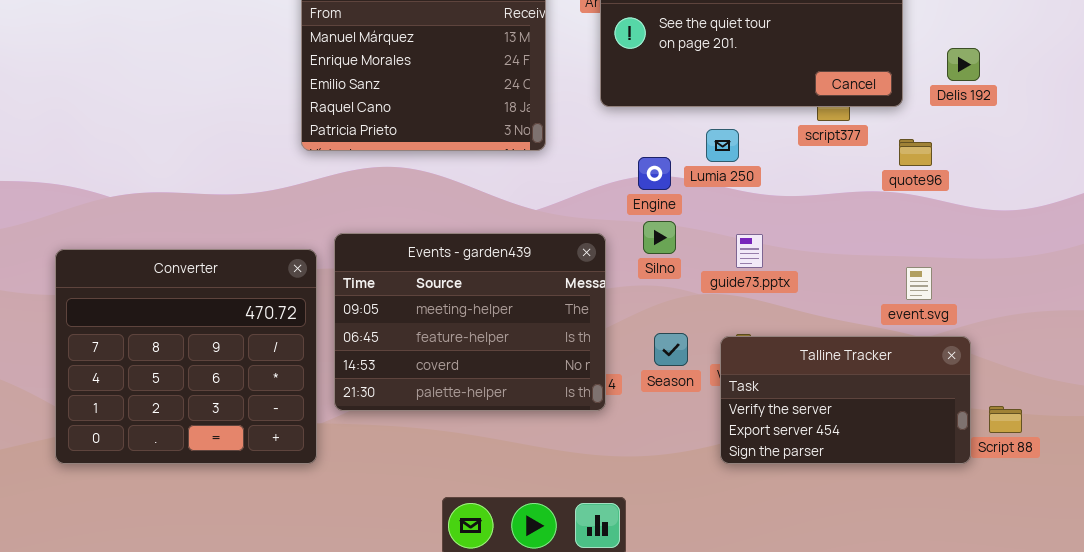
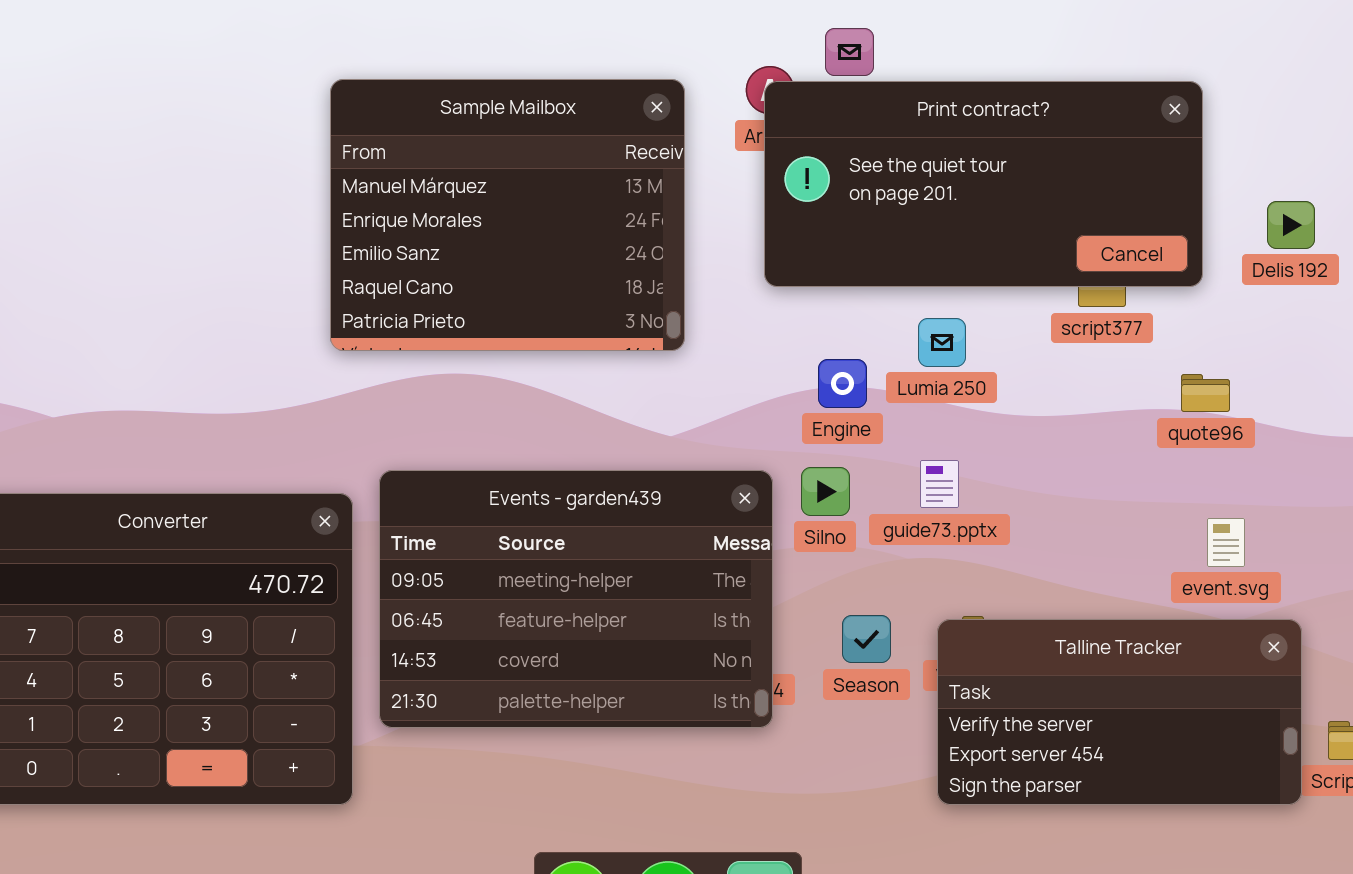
quote96: [899,139,932,166] -> [1181,374,1230,412], moved
Silno: [643,221,676,254] -> [801,467,850,516], moved
guide73.pptx: [736,234,763,268] -> [920,460,959,508], moved

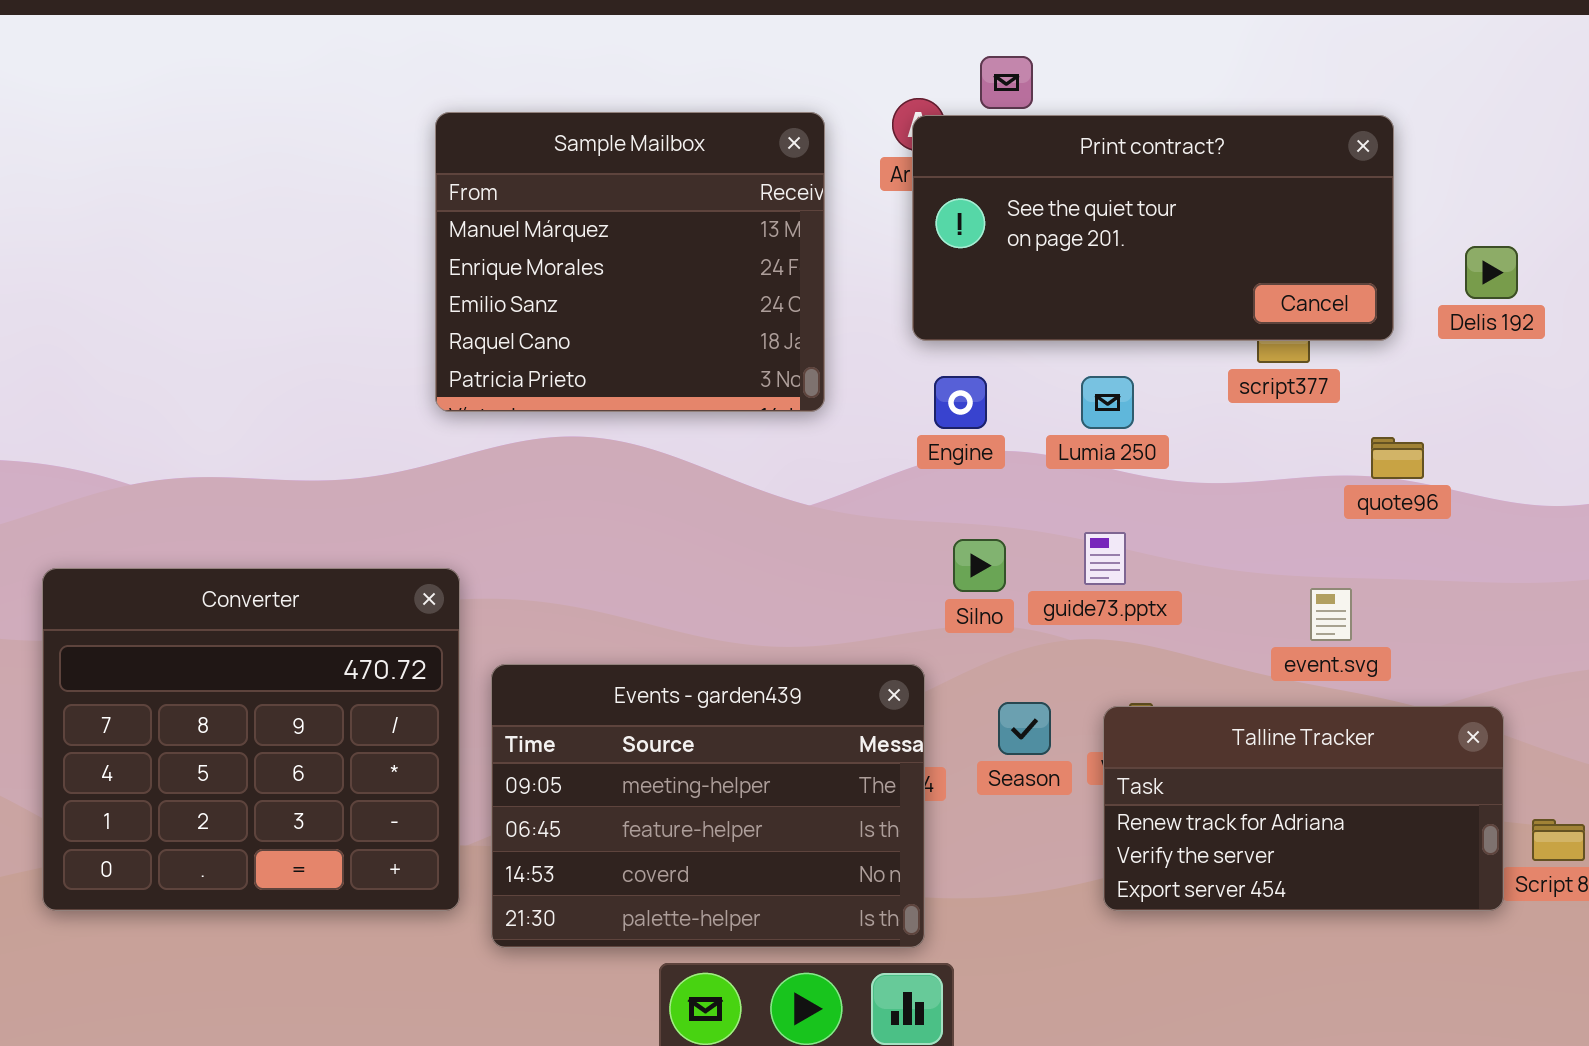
Engine: [818,359,867,408] -> [934,376,987,429], moved
Events - garden439: [379,470,773,728] -> [491,664,925,948], moved
event.svg: [1207,518,1245,567] -> [1310,588,1352,641], moved
Talline Tracker: [937,619,1302,805] -> [1103,706,1504,911], scrolled up 1 row

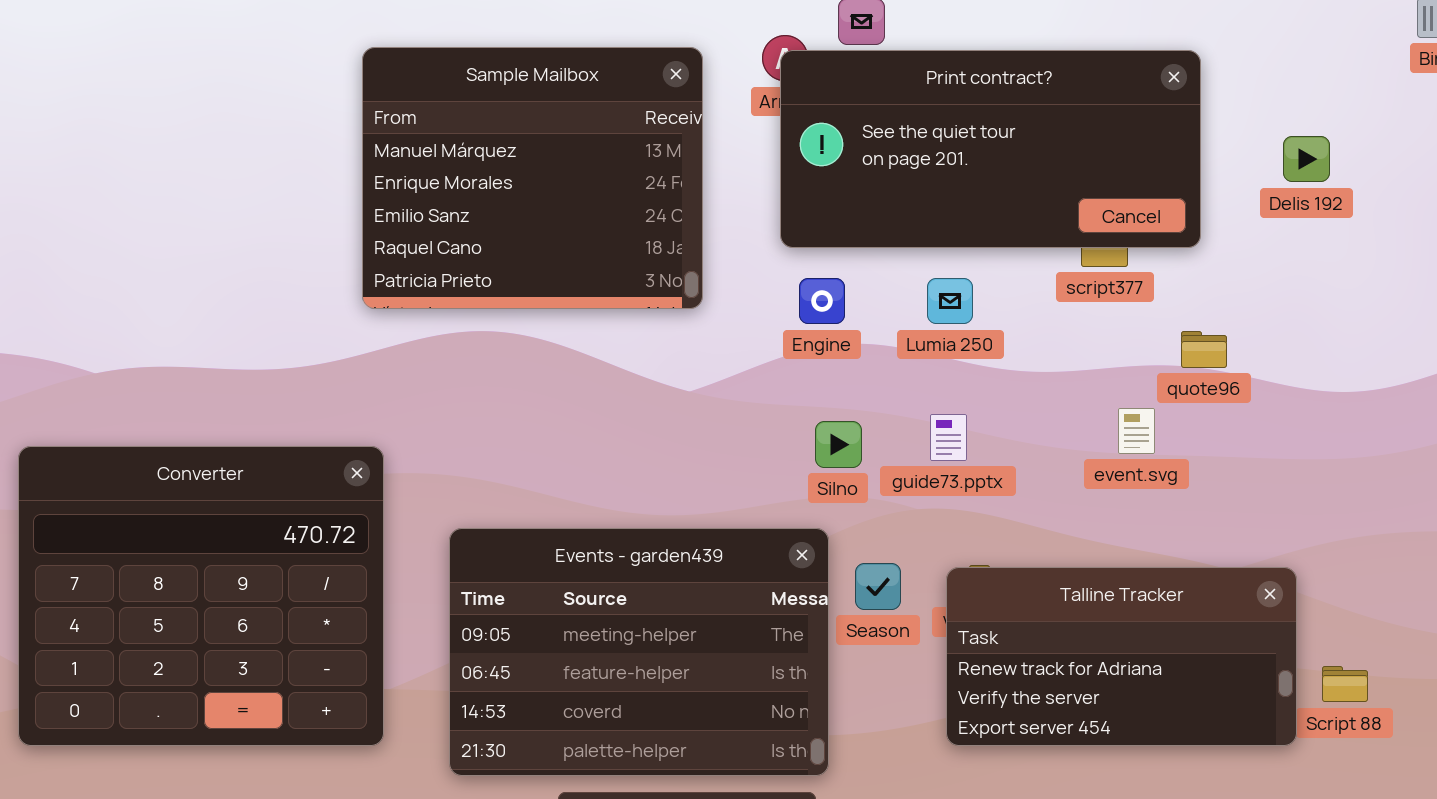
Delis 192: [1465,246,1518,299] -> [1283,136,1330,182], moved
event.svg: [1310,588,1352,641] -> [1118,408,1155,454], moved
Events - garden439: [491,664,925,948] -> [449,528,829,776], moved

